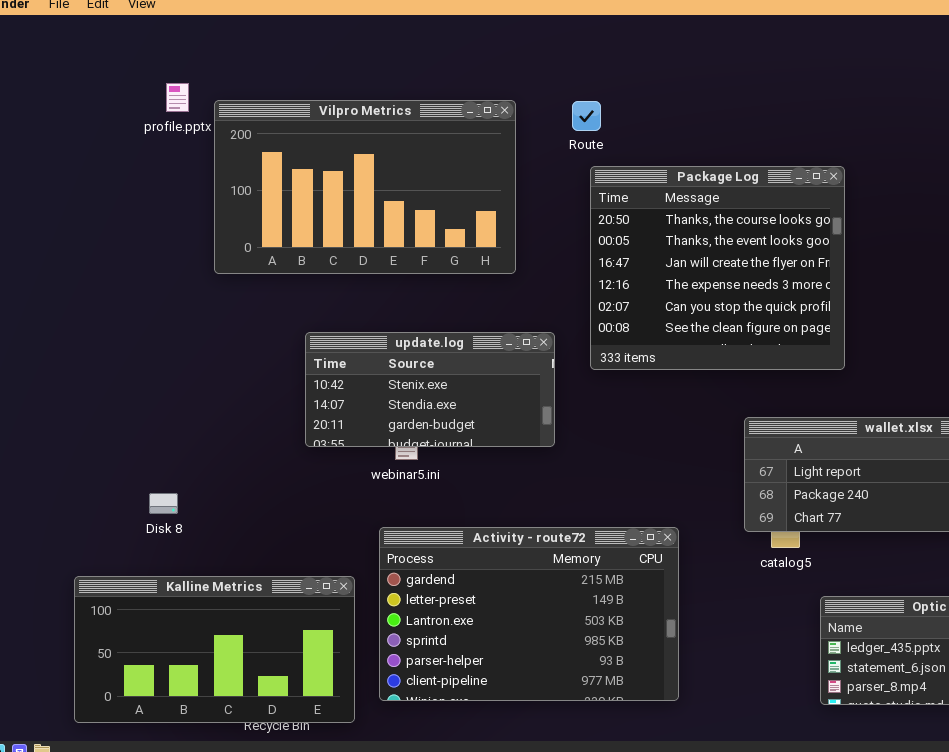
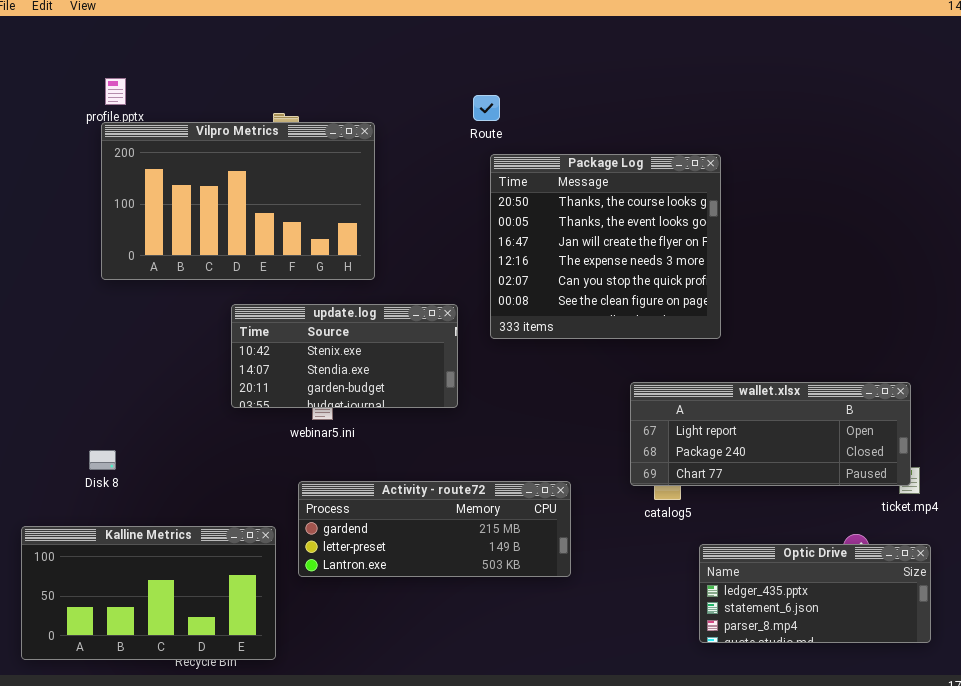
Vilpro Metrics: [214,100,516,274] -> [101,122,375,280], moved
Activity - route72: [379,527,679,701] -> [298,481,571,577], resized

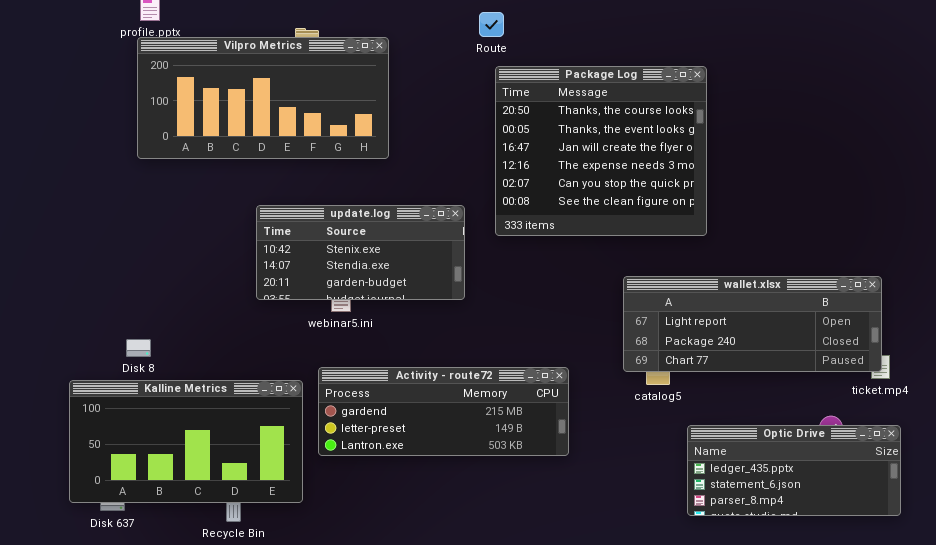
Vilpro Metrics: [101,122,375,280] -> [137,37,389,159], resized
Kalline Metrics: [21,526,276,660] -> [69,380,303,503], moved

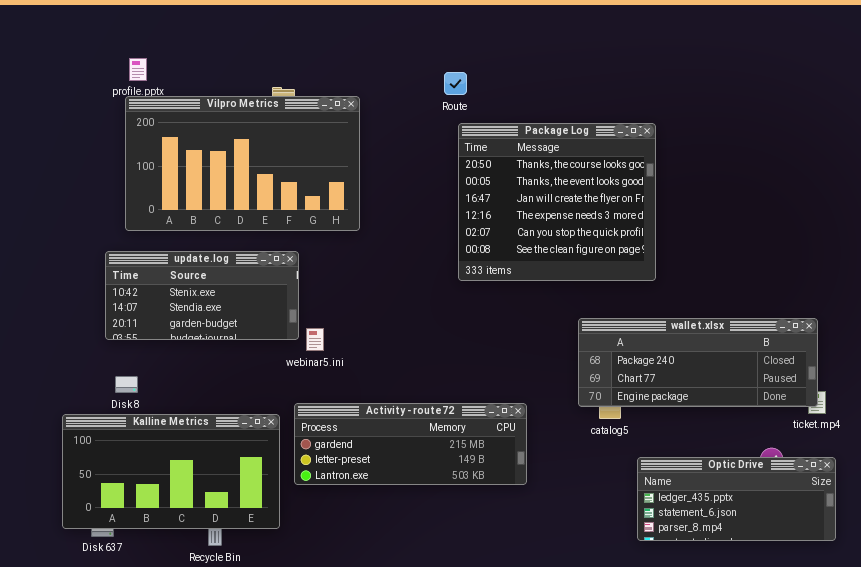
Vilpro Metrics: [137,37,389,159] -> [125,96,360,231], resized
update.log: [256,205,465,300] -> [105,251,299,340], moved
wallet.xlsx: [623,276,882,372] -> [578,318,818,407], scrolled down 1 row

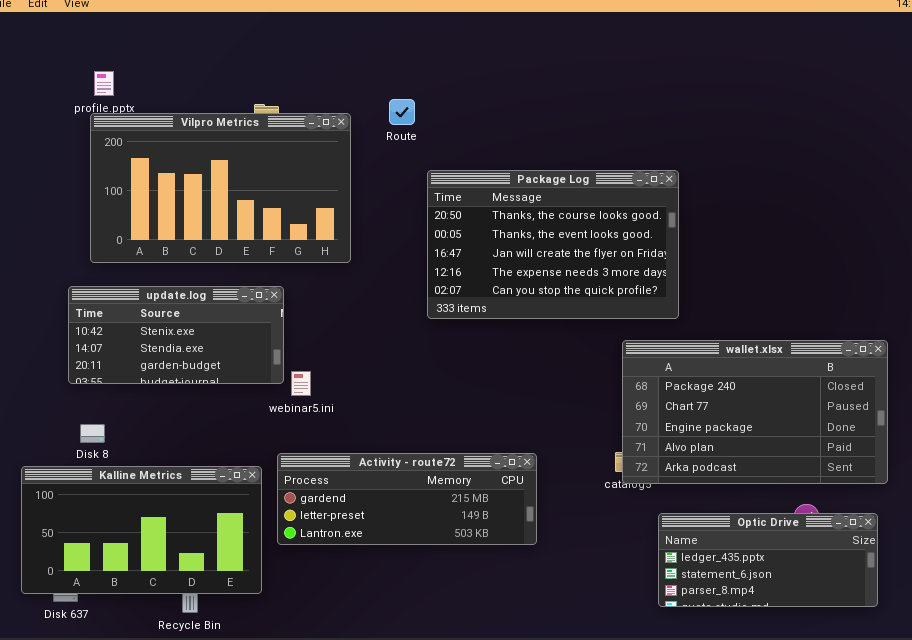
Route: [444,72,467,95] -> [389,99,415,125], moved
Package Log: [458,123,656,281] -> [427,170,679,319], resized
wallet.xlsx: [578,318,818,407] -> [622,340,888,484], moved, resized

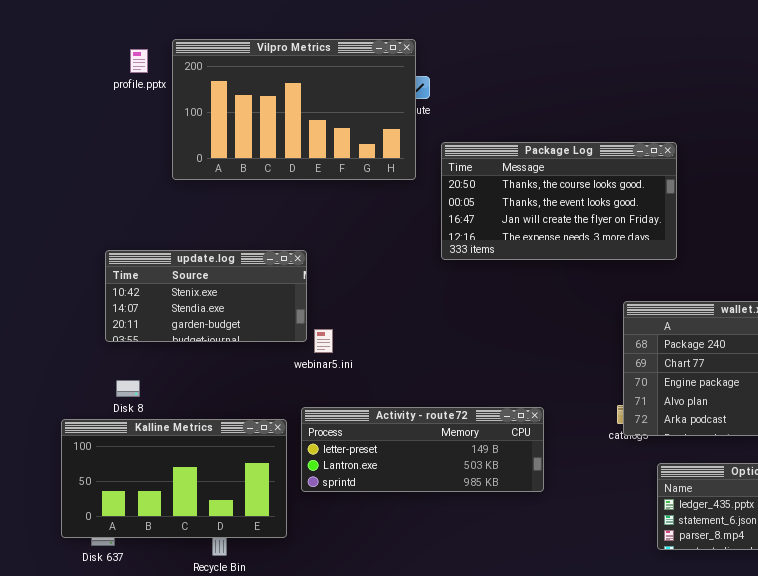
Vilpro Metrics: [90,113,351,263] -> [172,39,416,180], moved
Package Log: [427,170,679,319] -> [441,142,677,260], resized
Activity - route72: [277,453,537,545] -> [301,407,544,492], scrolled down 1 row

